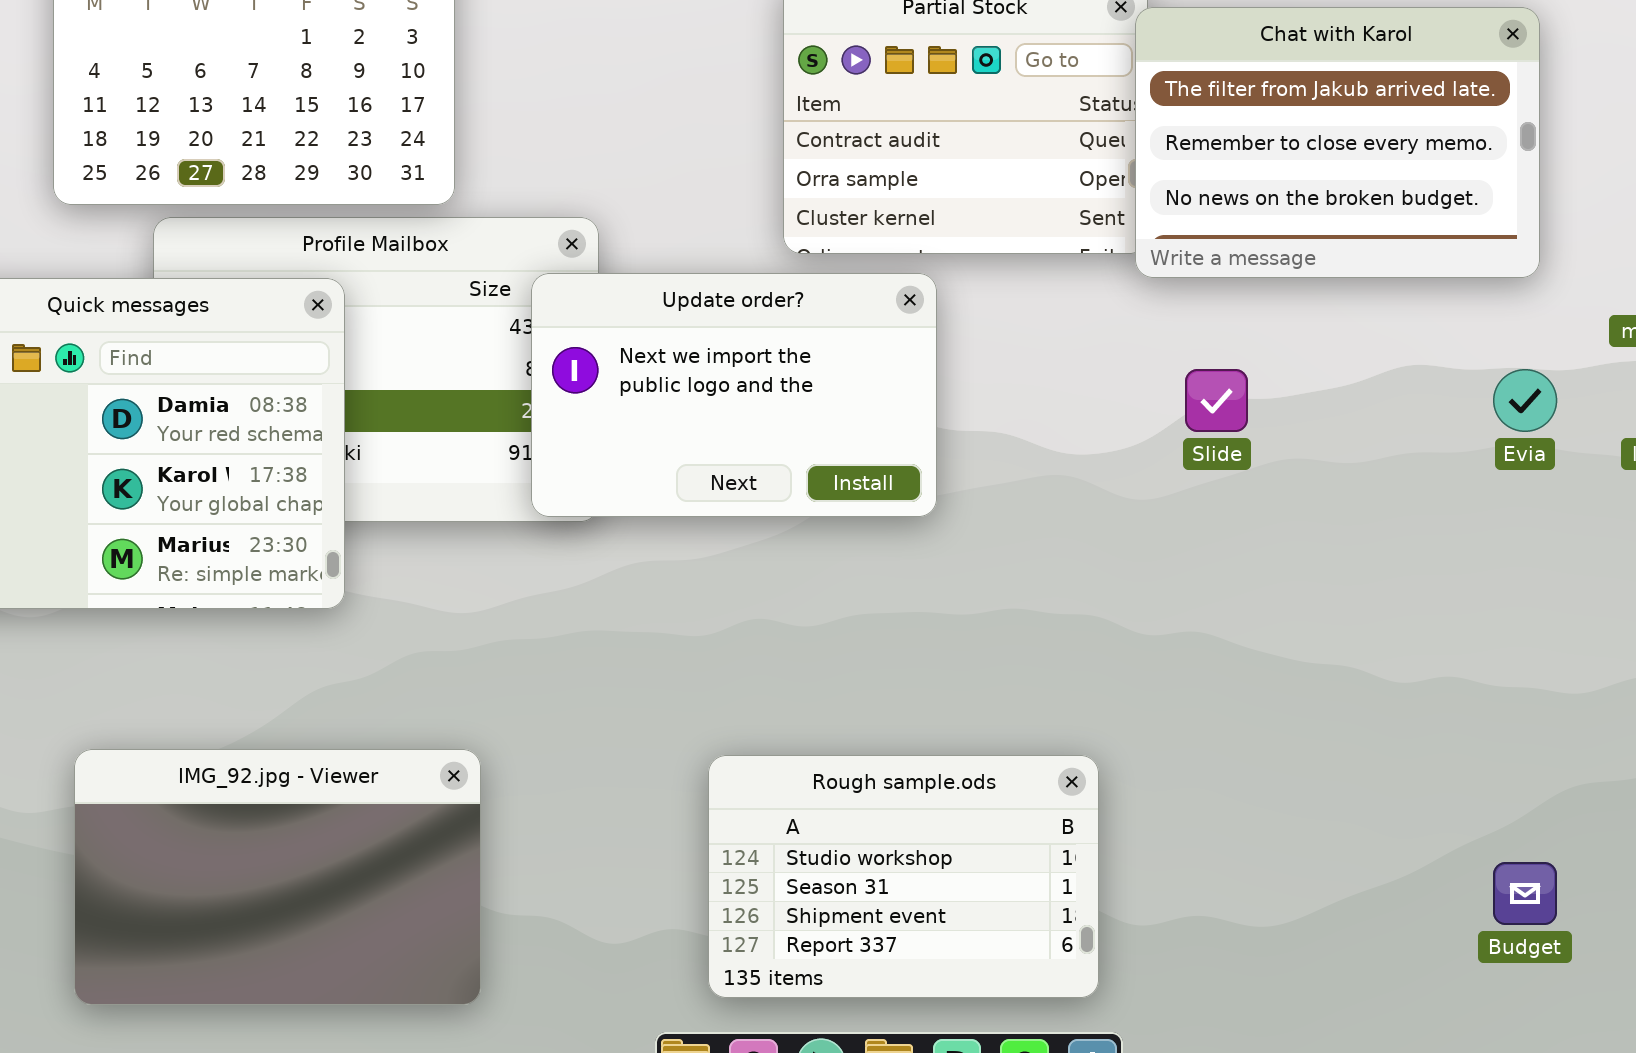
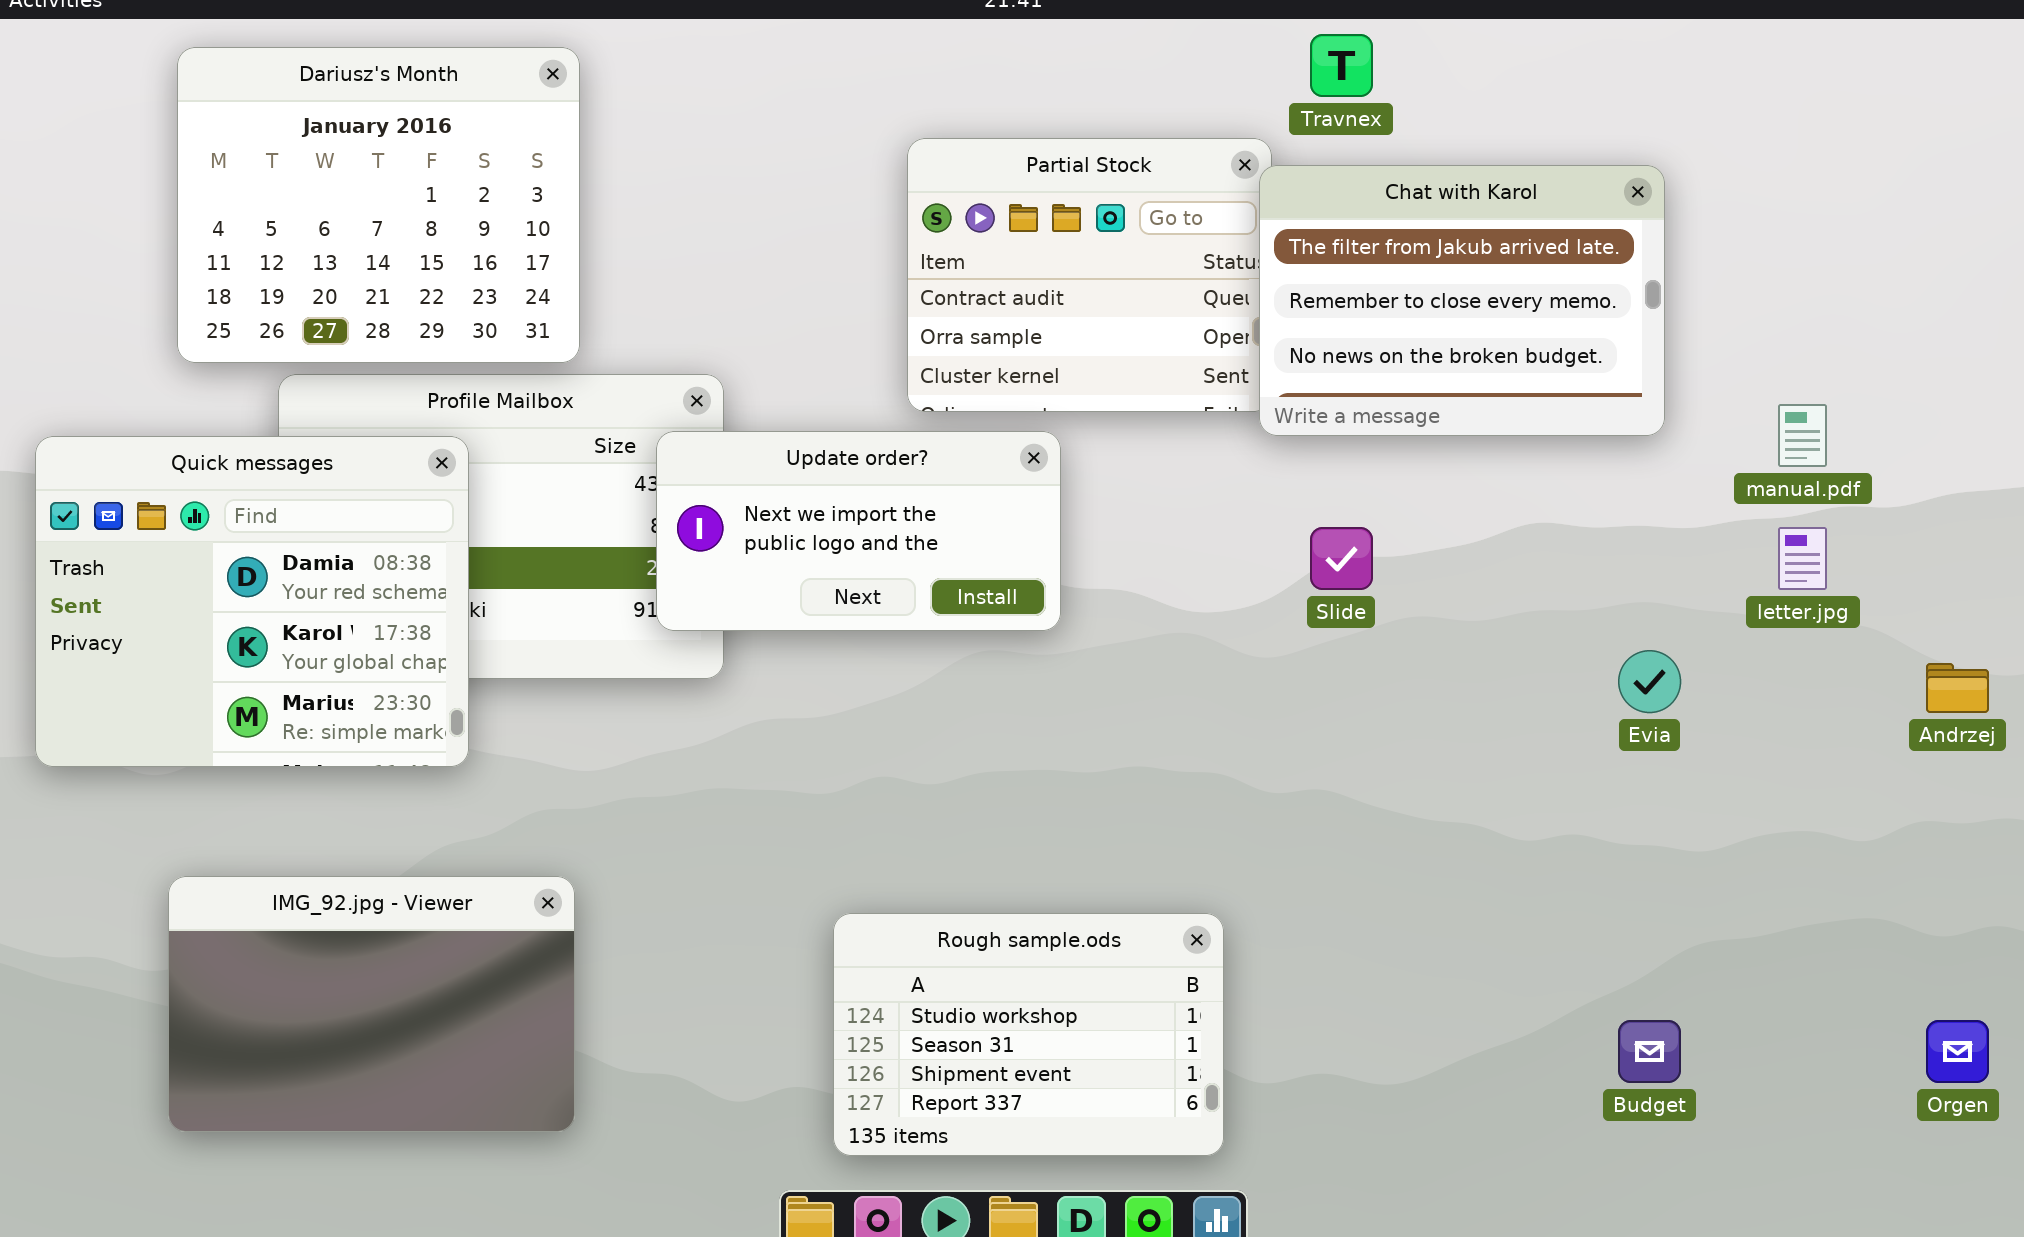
Update order?: [531,273,937,517] -> [656,431,1061,631], resized
Evia: [1493,369,1557,432] -> [1618,650,1681,713], moved
IMG_92.jpg - Viewer: [74,749,481,1005] -> [168,876,575,1132], moved

